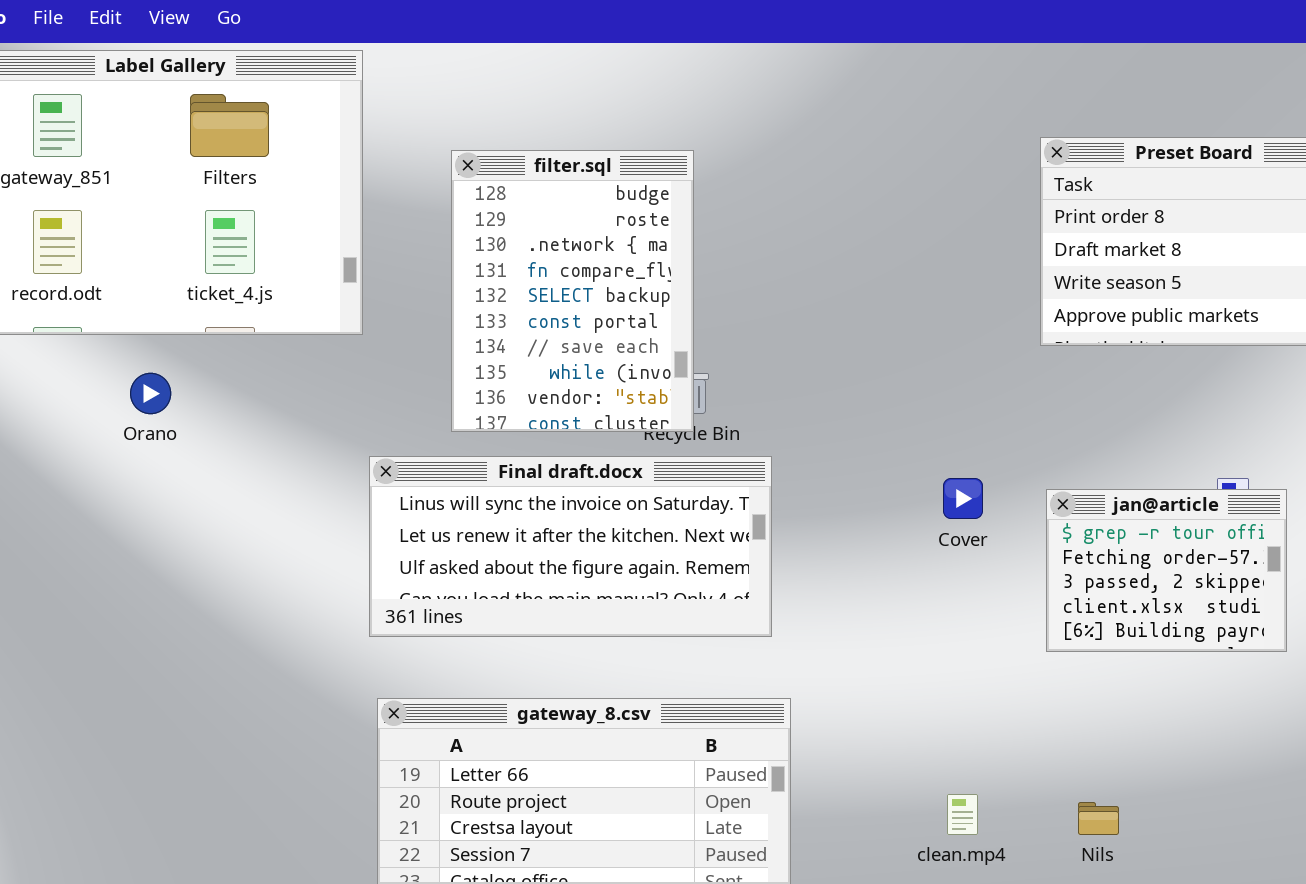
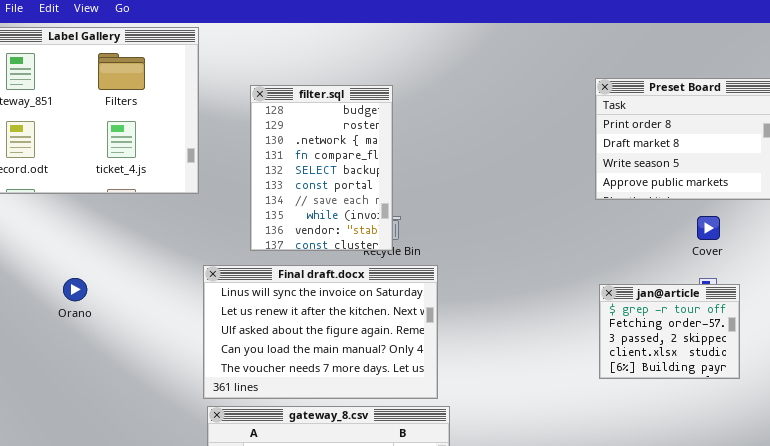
Orano: [130,373,171,414] -> [63,278,87,301], moved
Final draft.docx: [369,456,772,637] -> [203,265,438,399], resized
Cover: [943,478,983,519] -> [697,216,720,240], moved

